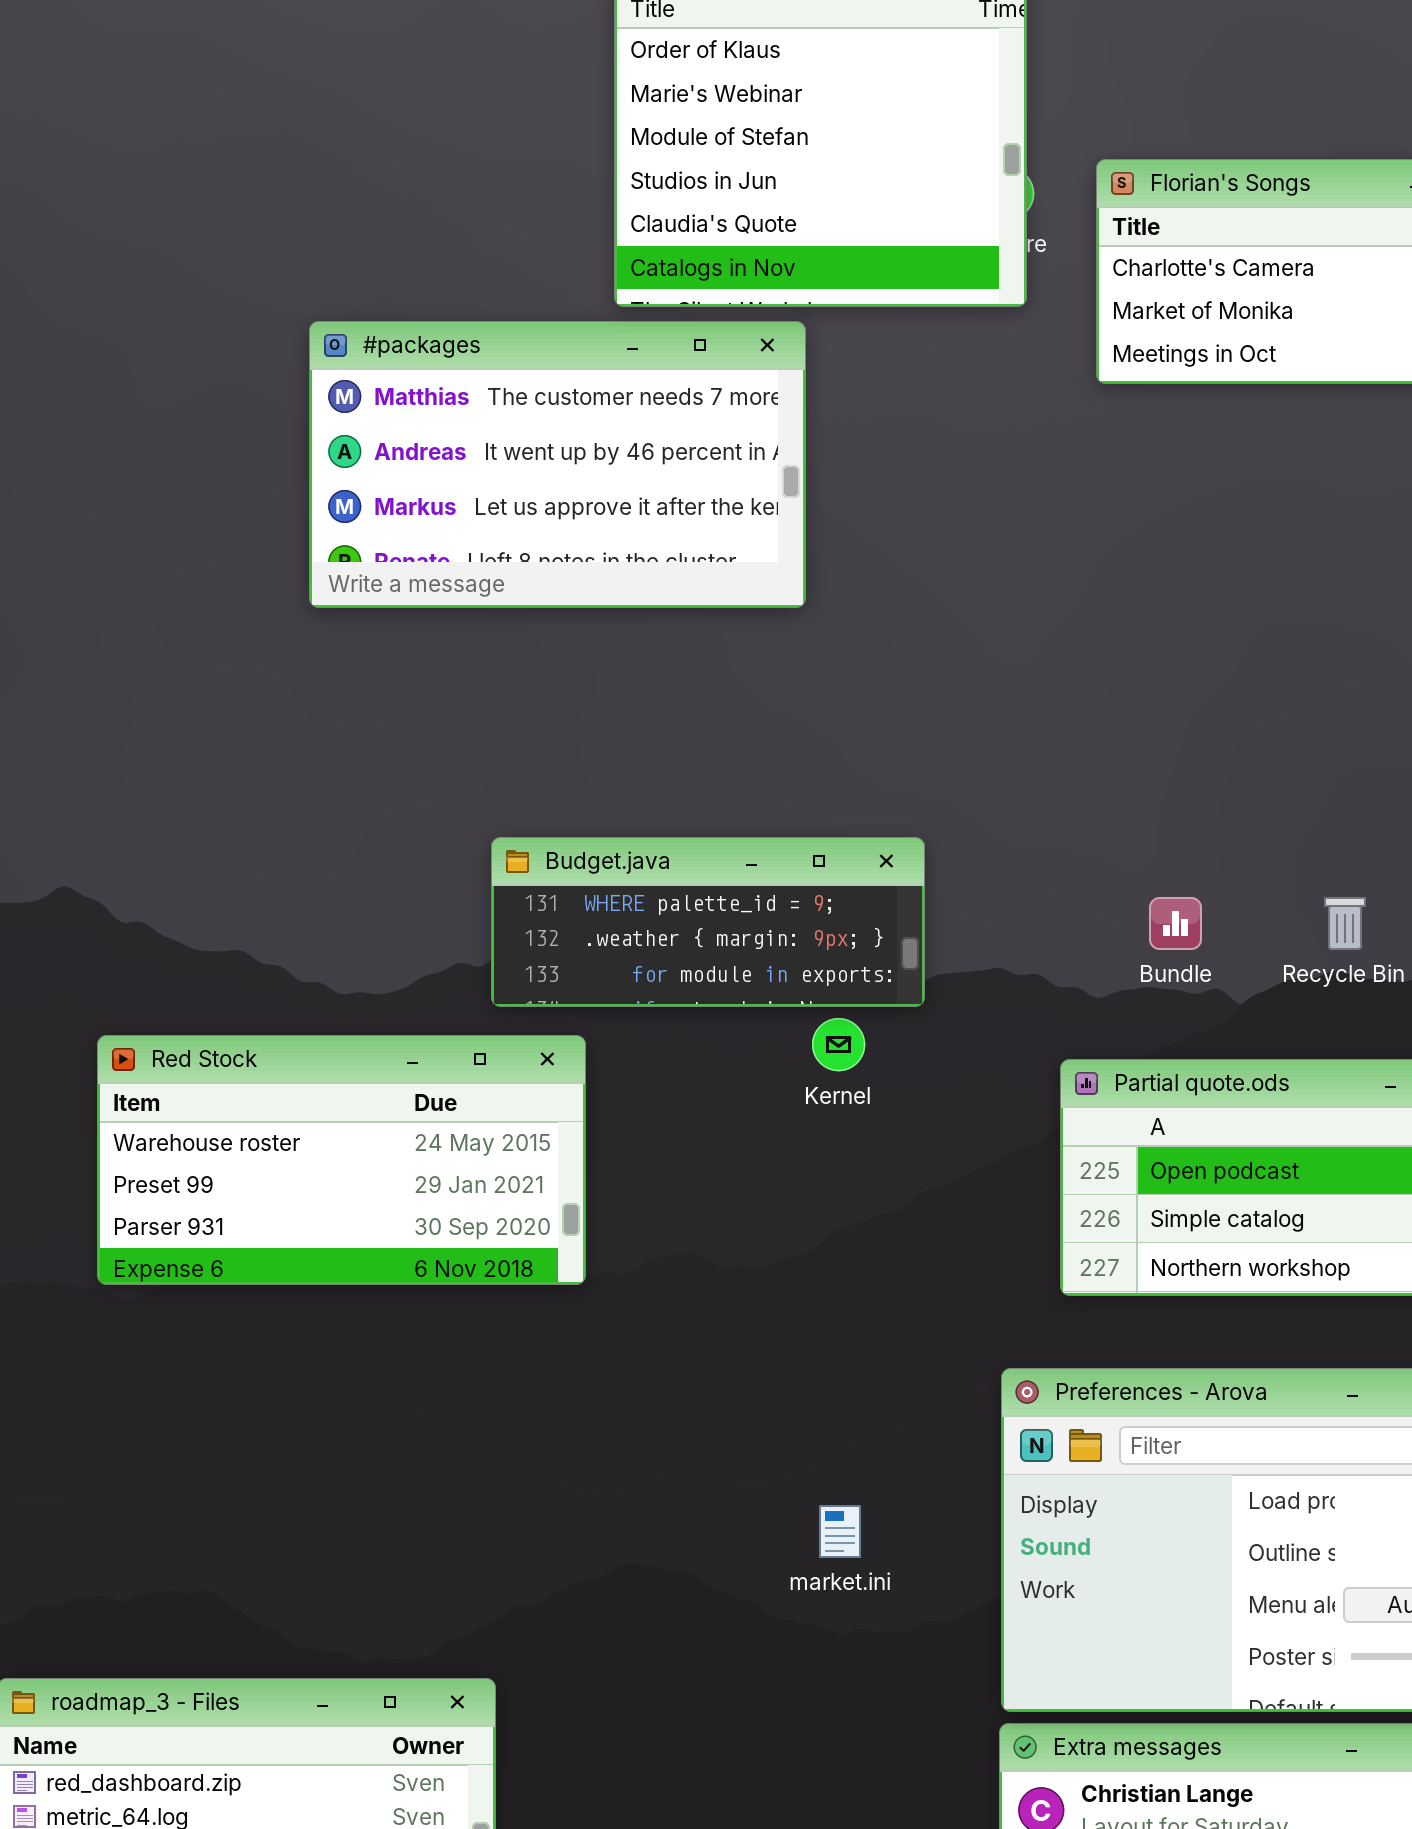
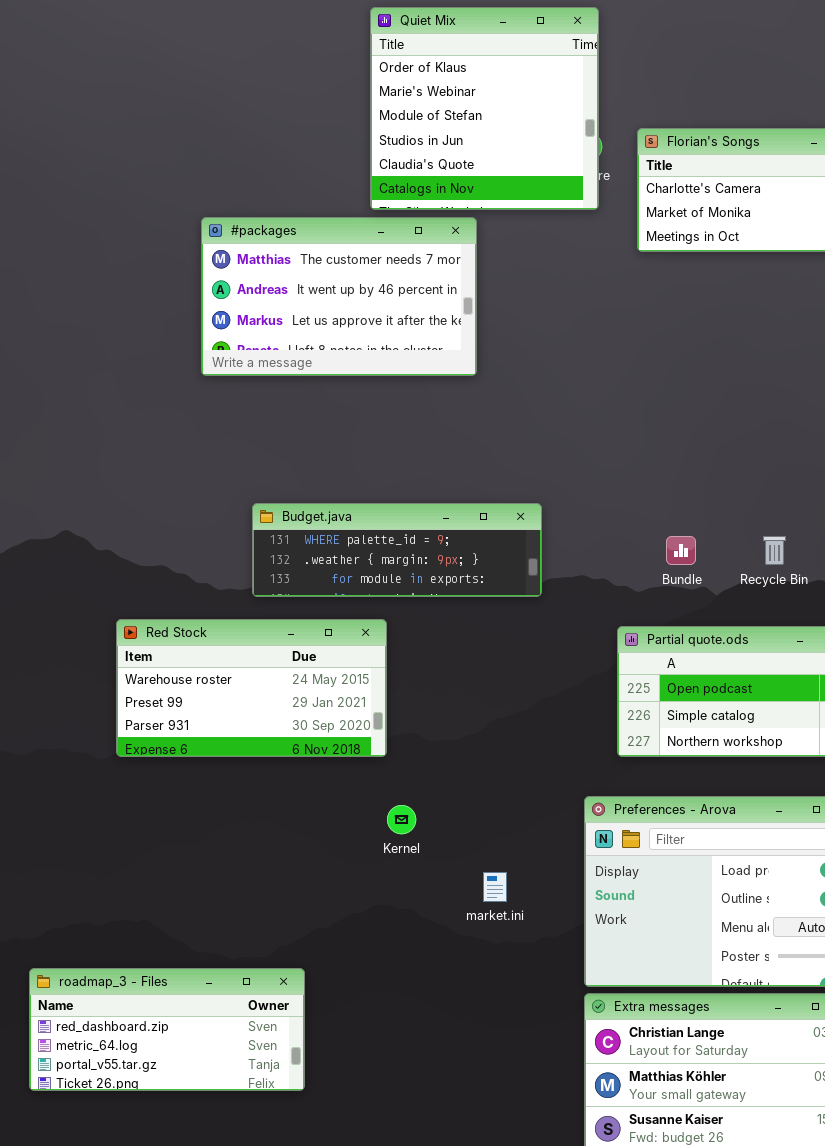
Budget.java: [491,837,925,1007] -> [252,503,542,597], resized
Kernel: [812,1018,865,1071] -> [387,805,416,834], moved
Red Stock: [97,1035,586,1285] -> [116,619,387,757], moved

